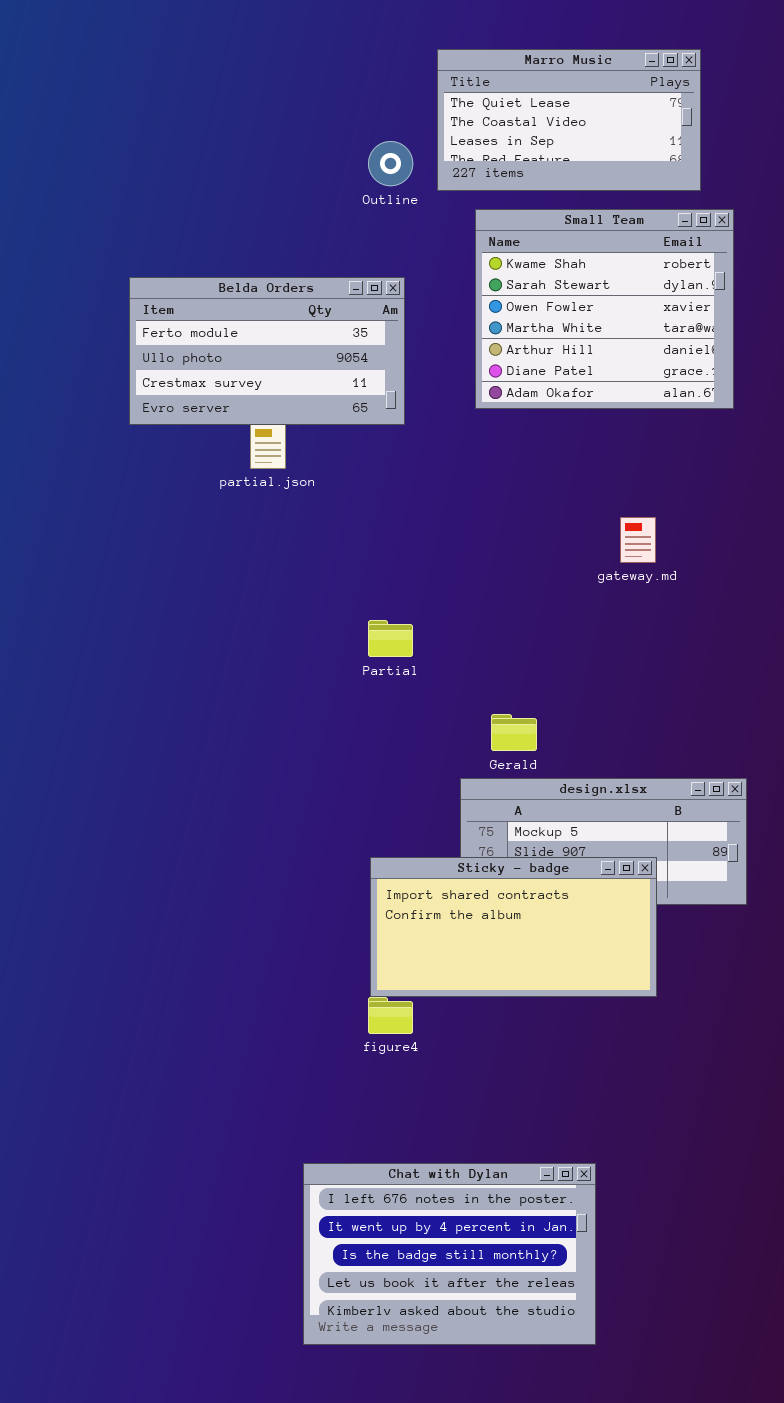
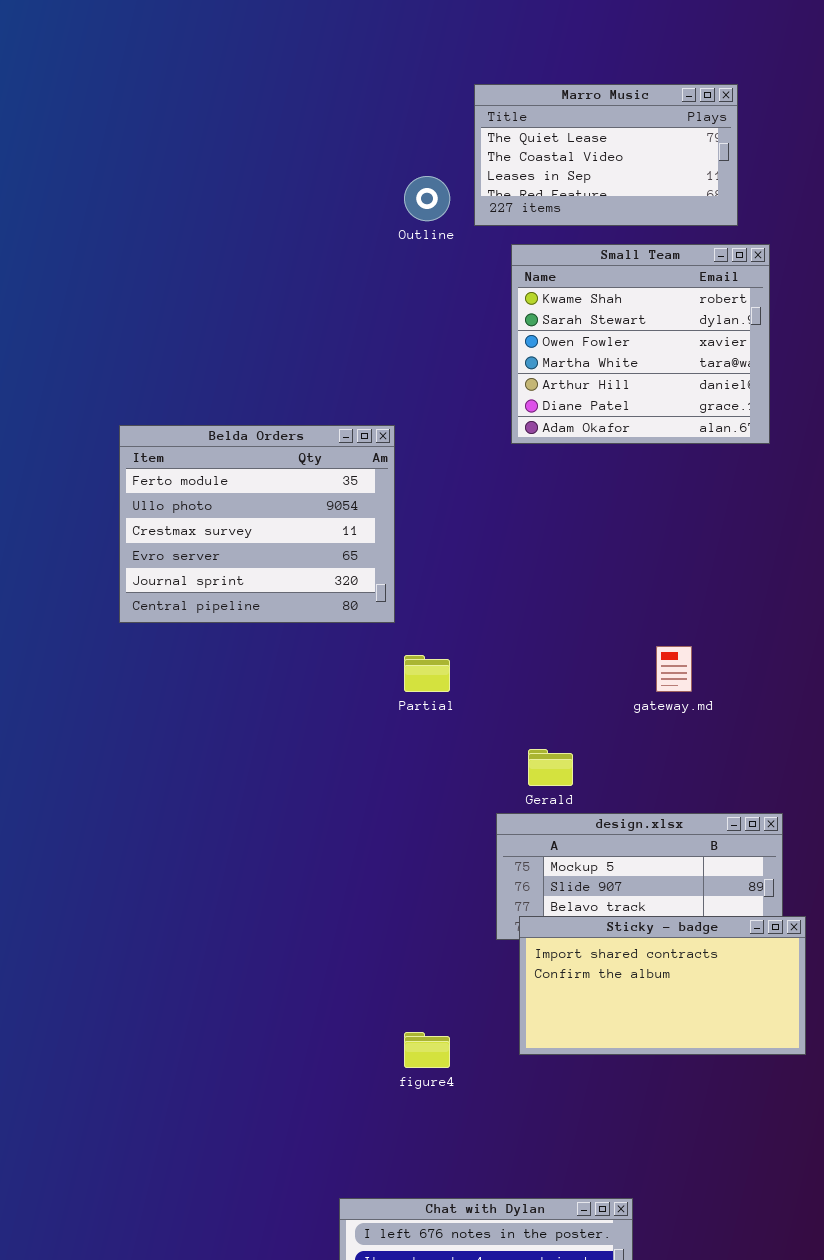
Belda Orders: [129,277,405,425] -> [119,425,395,623], moved, resized
gateway.md: [620,517,656,563] -> [656,646,692,692], moved
Sticky - badge: [370,857,657,997] -> [519,916,806,1055], moved

